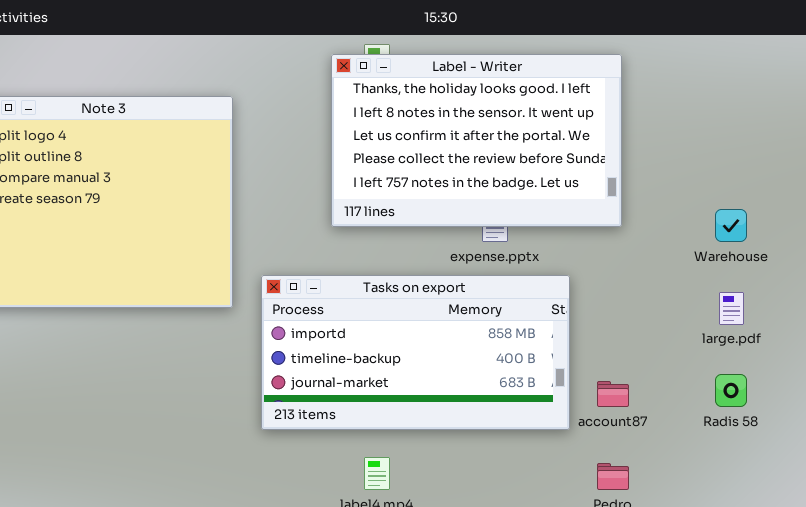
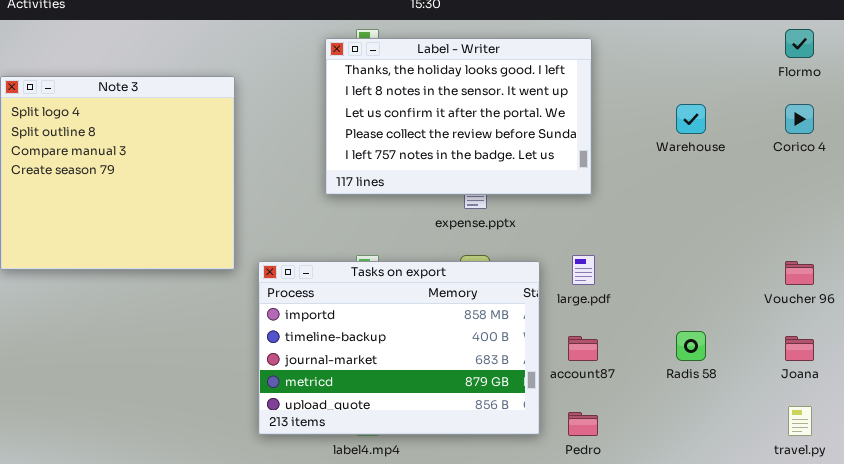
Warehouse: [715,209,747,242] -> [676,104,706,134], moved
Tasks on export: [261,275,570,430] -> [258,261,540,435], moved, resized
large.pdf: [719,292,744,325] -> [572,255,595,285], moved

